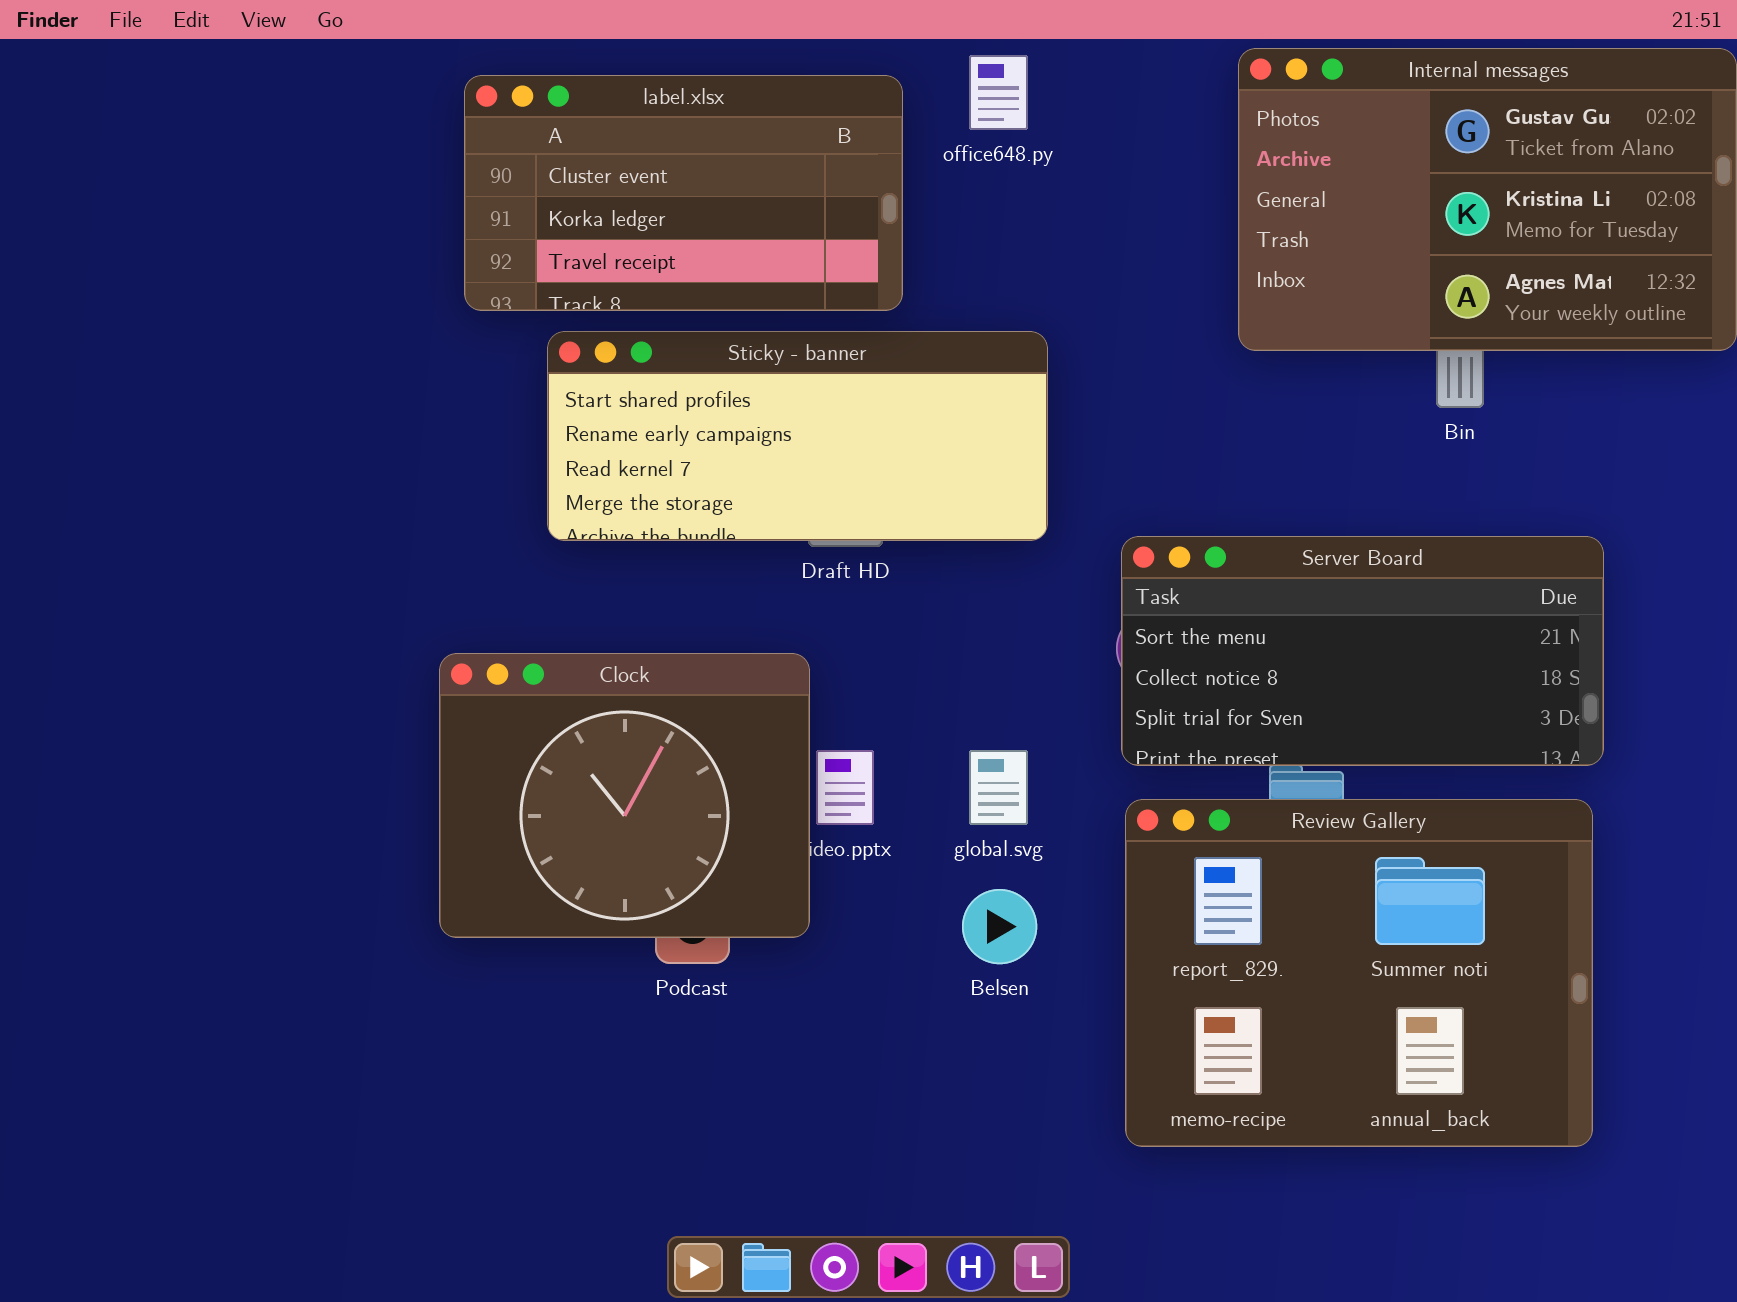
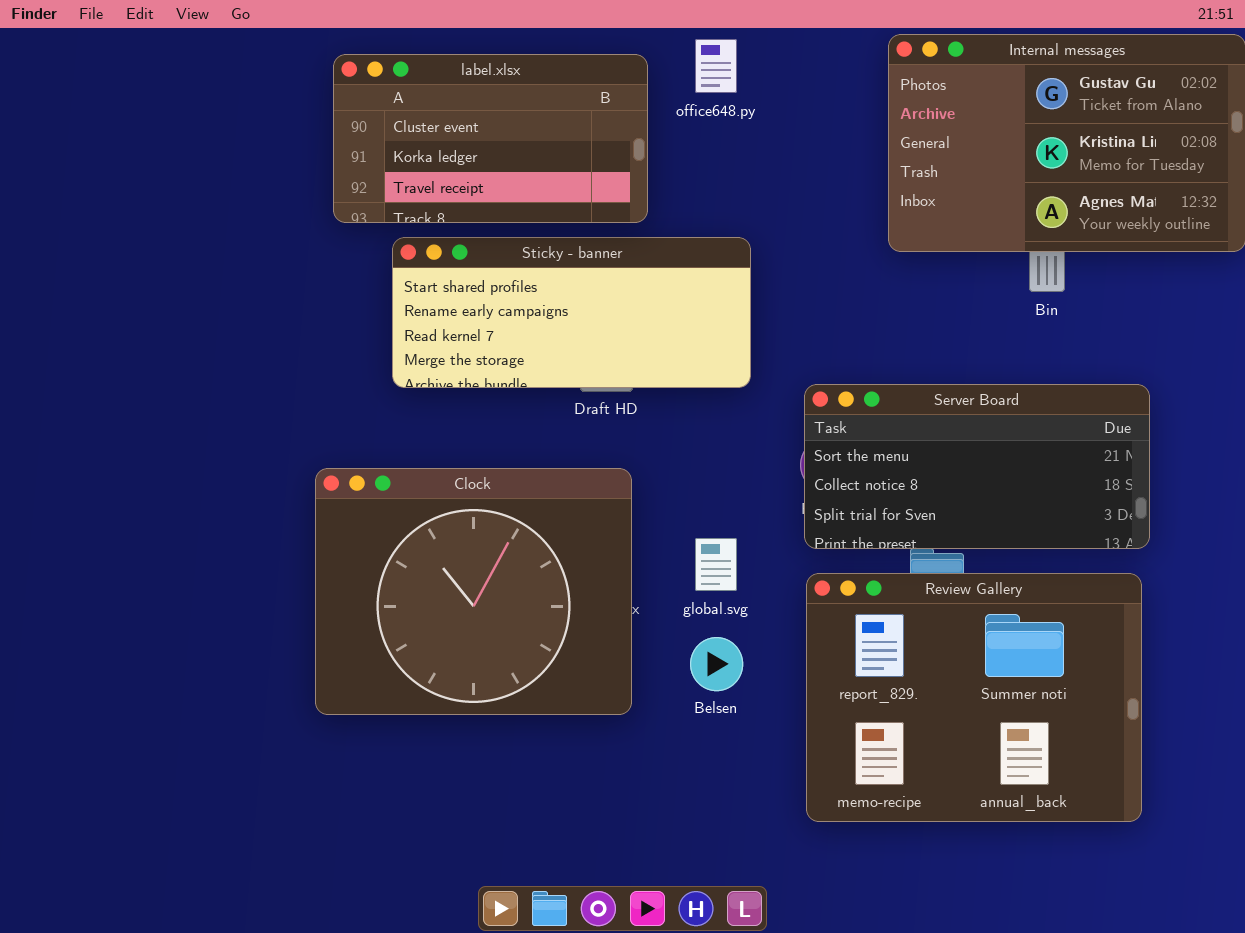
Clock: [439,653,810,938] -> [315,468,632,715], resized

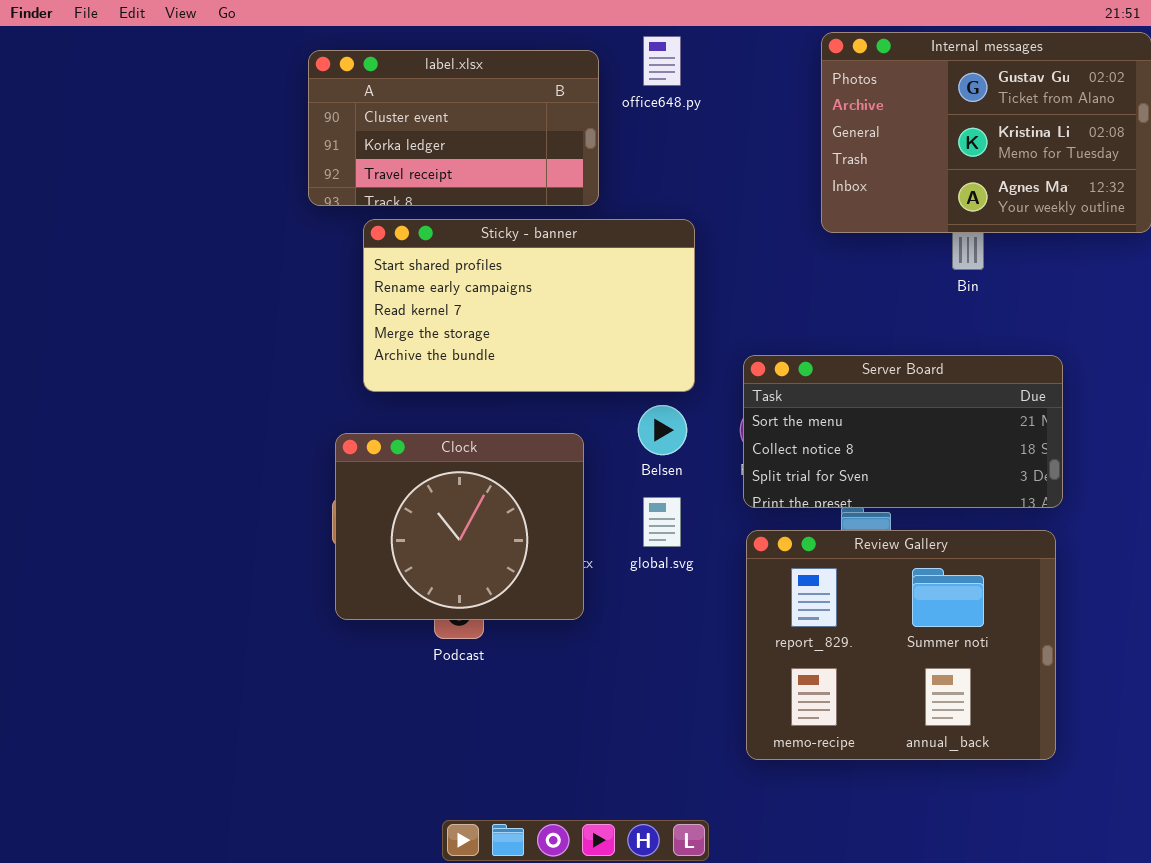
Sticky - banner: [392,237,751,388] -> [363,219,695,392], resized
Clock: [315,468,632,715] -> [335,433,584,620], resized
Belsen: [690,637,743,691] -> [638,405,687,455], moved

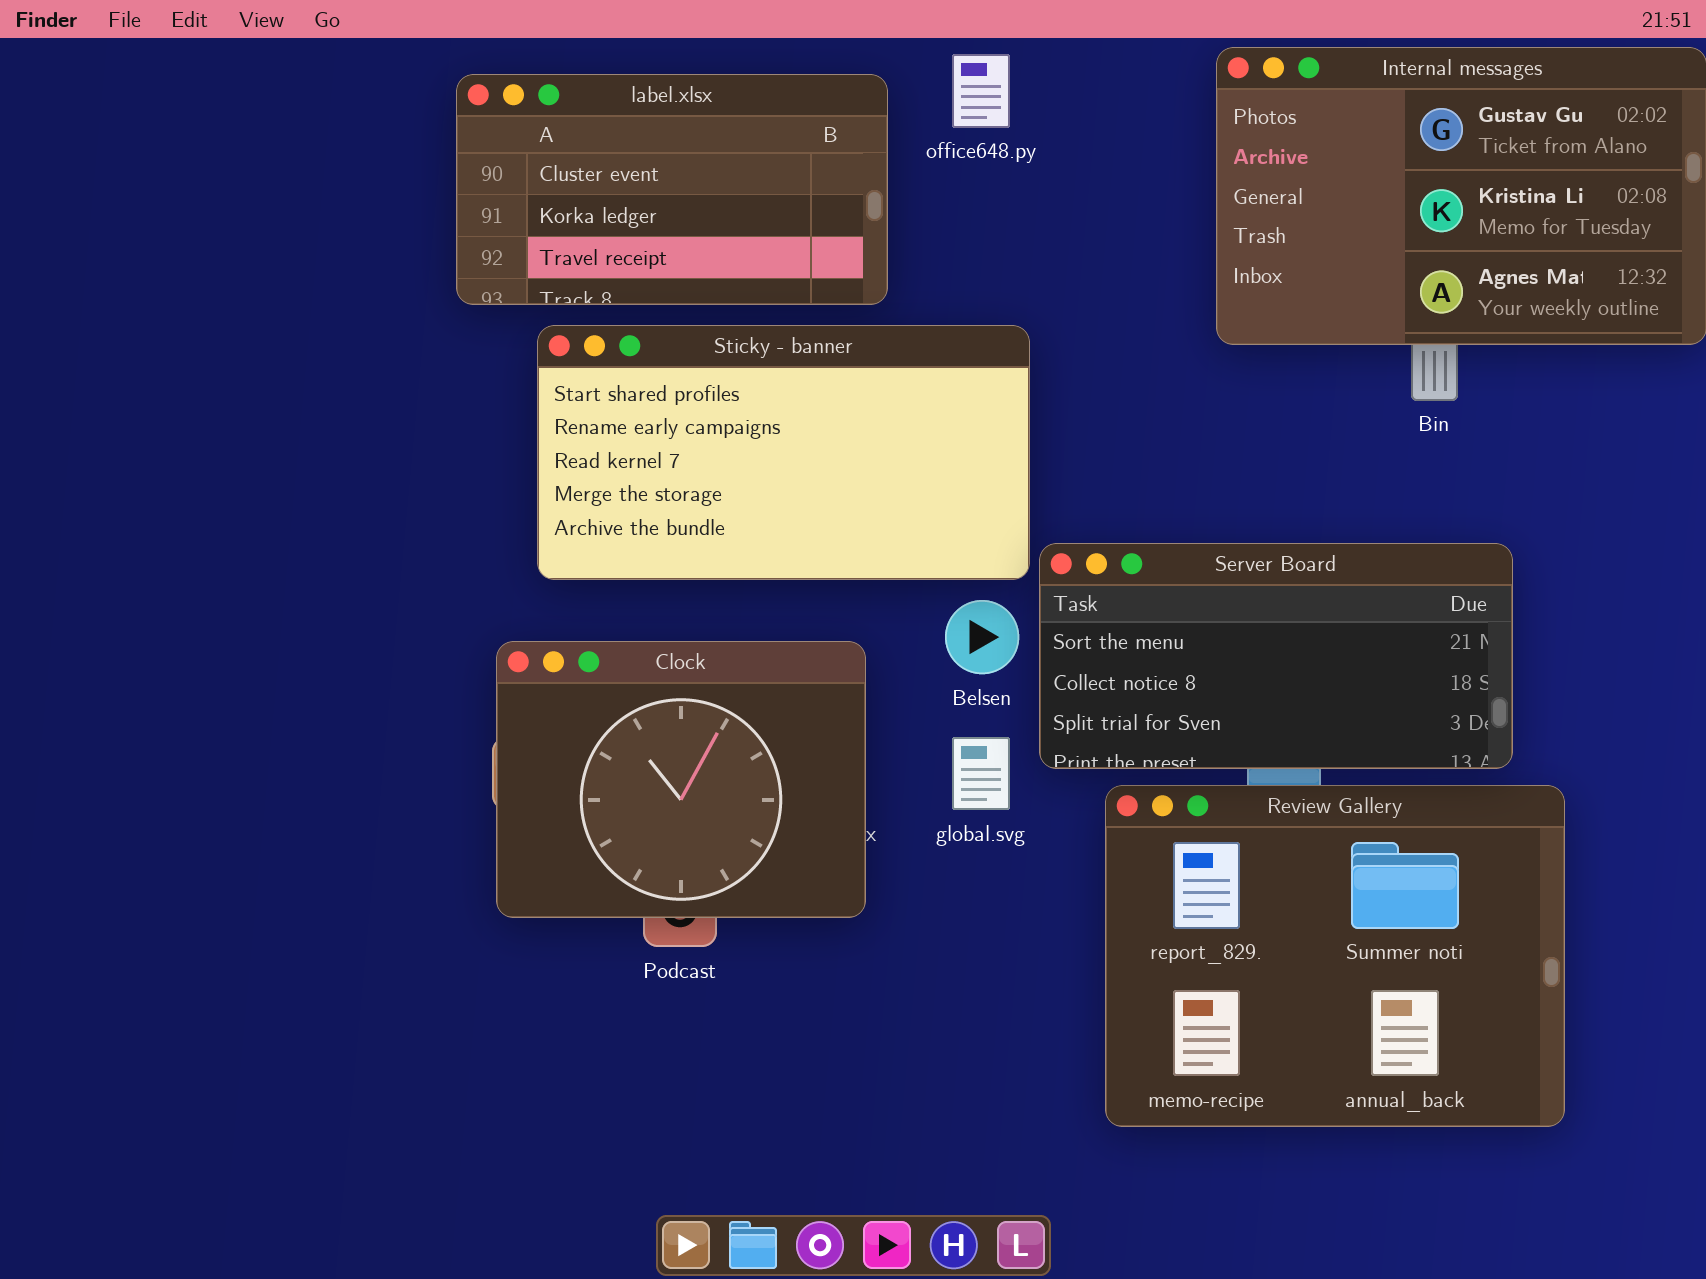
Server Board: [743,355,1063,508] -> [1039,543,1513,769], moved

